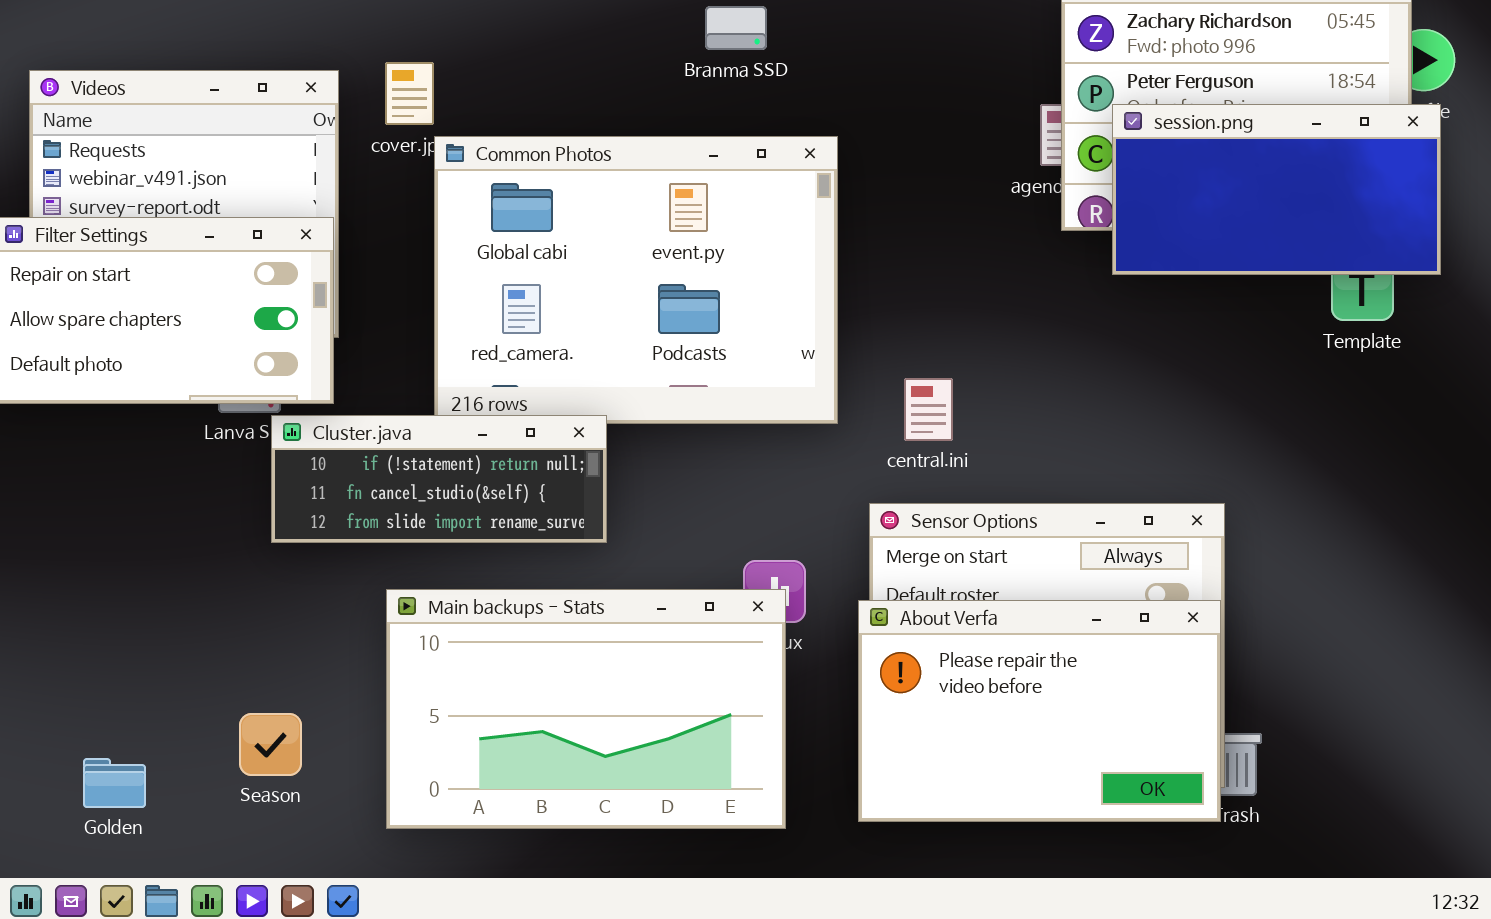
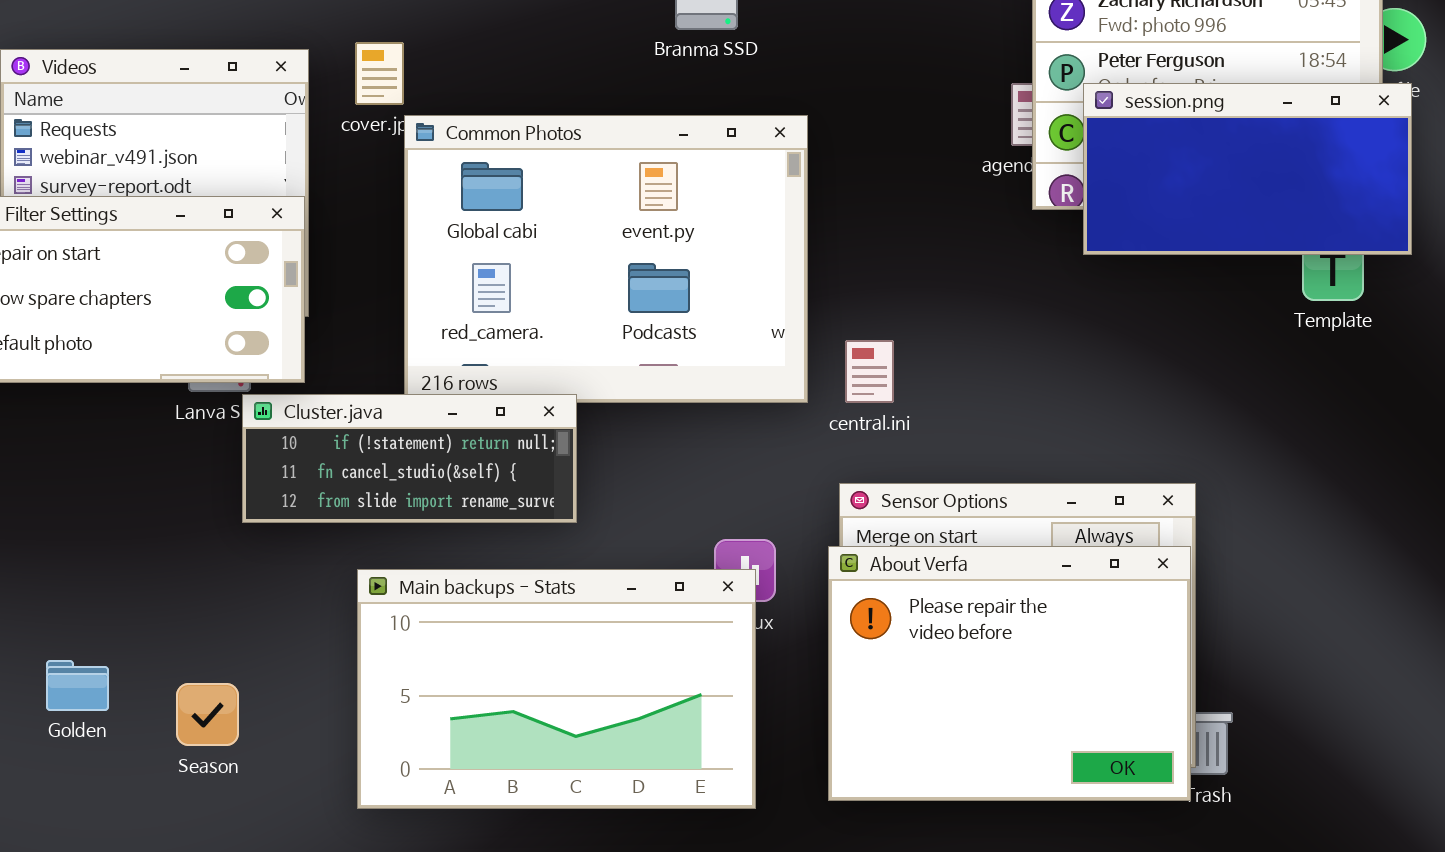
central.ini: [904,378,953,441] -> [845,340,894,403], moved
About Verfa: [858,600,1221,822] -> [828,546,1191,801], resized
Season: [239,713,302,776] -> [176,683,239,746], moved
Golden: [83,758,146,808] -> [46,660,109,711], moved

